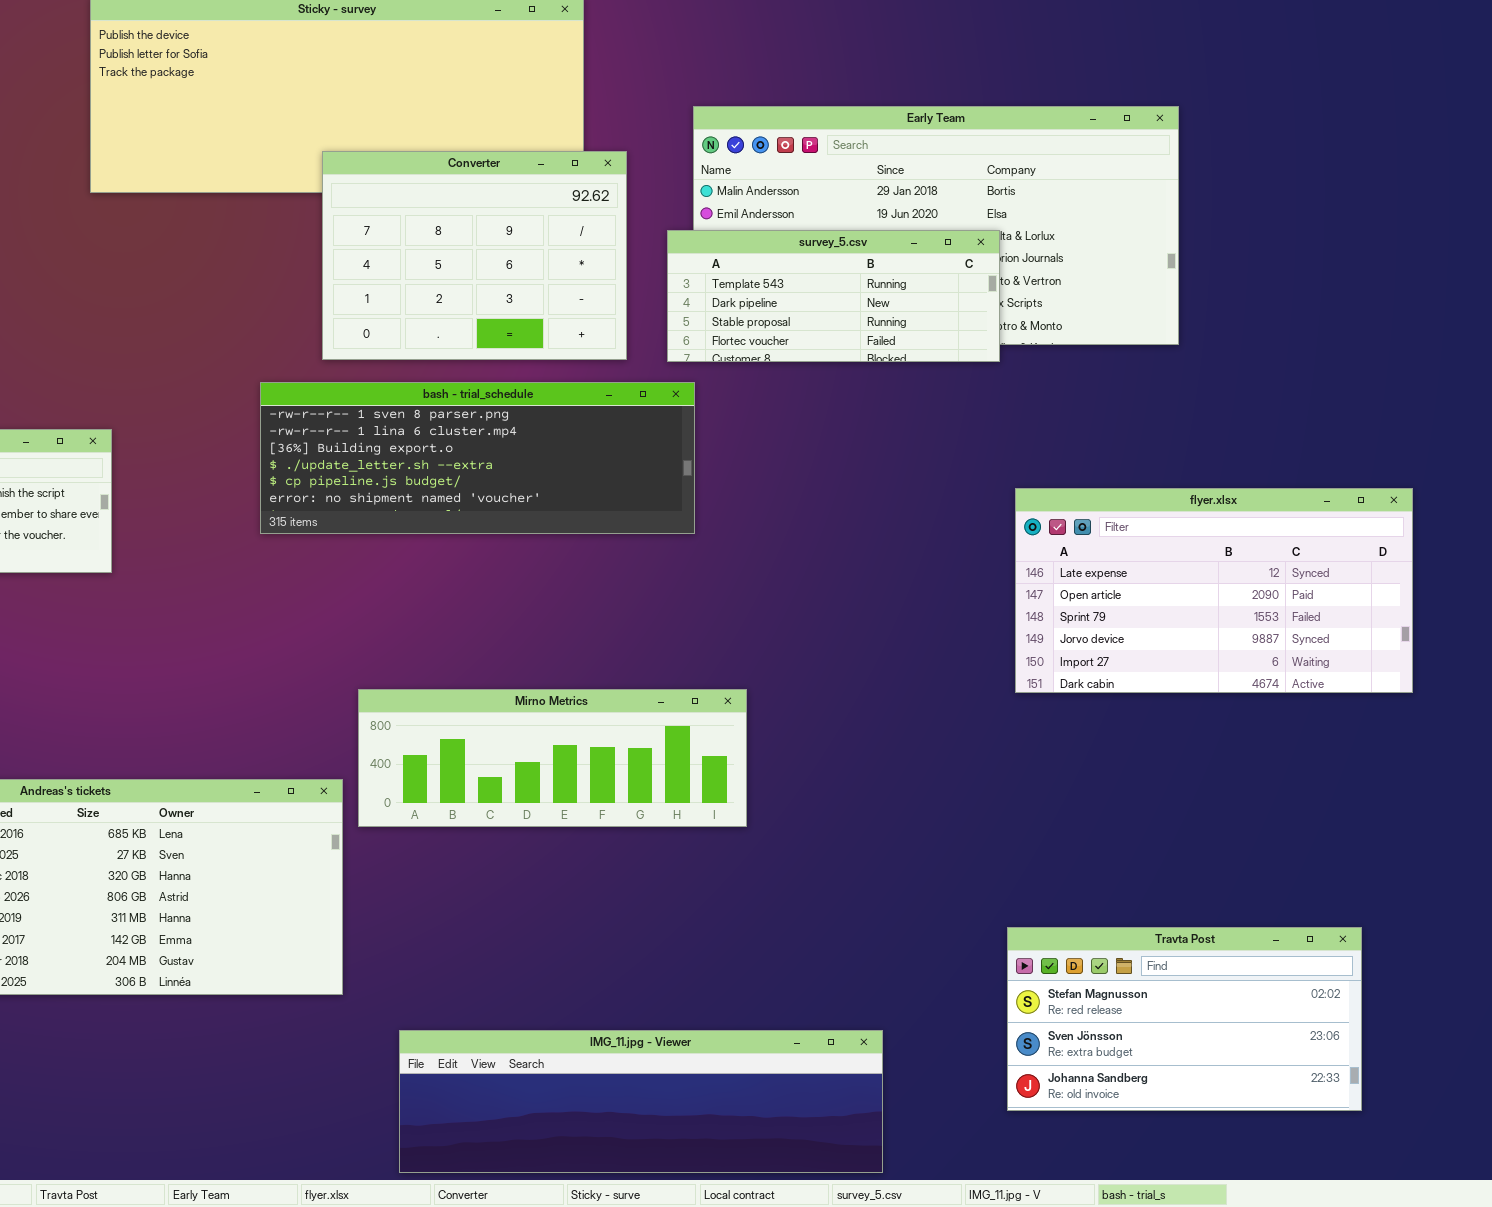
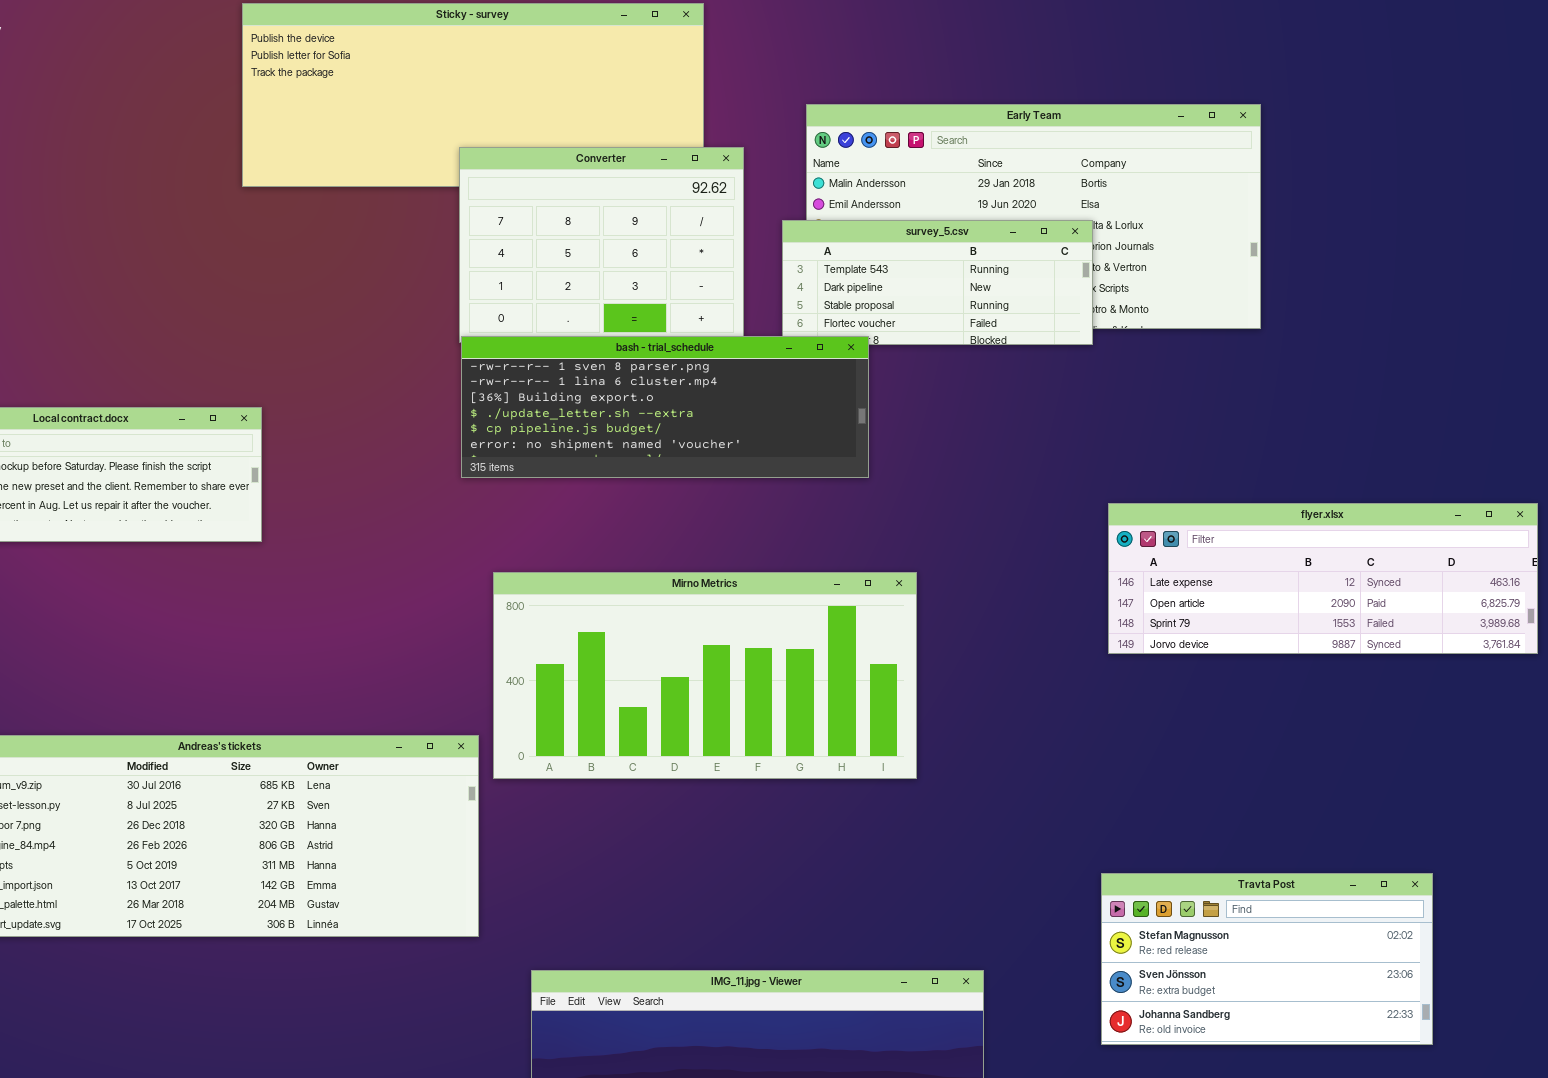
bash - trial_schedule: [260,382,695,534] -> [461,336,869,478], moved
flyer.xlsx: [1015,488,1413,693] -> [1108,503,1538,654], resized
Mirno Metrics: [358,689,747,827] -> [493,572,917,779], resized

